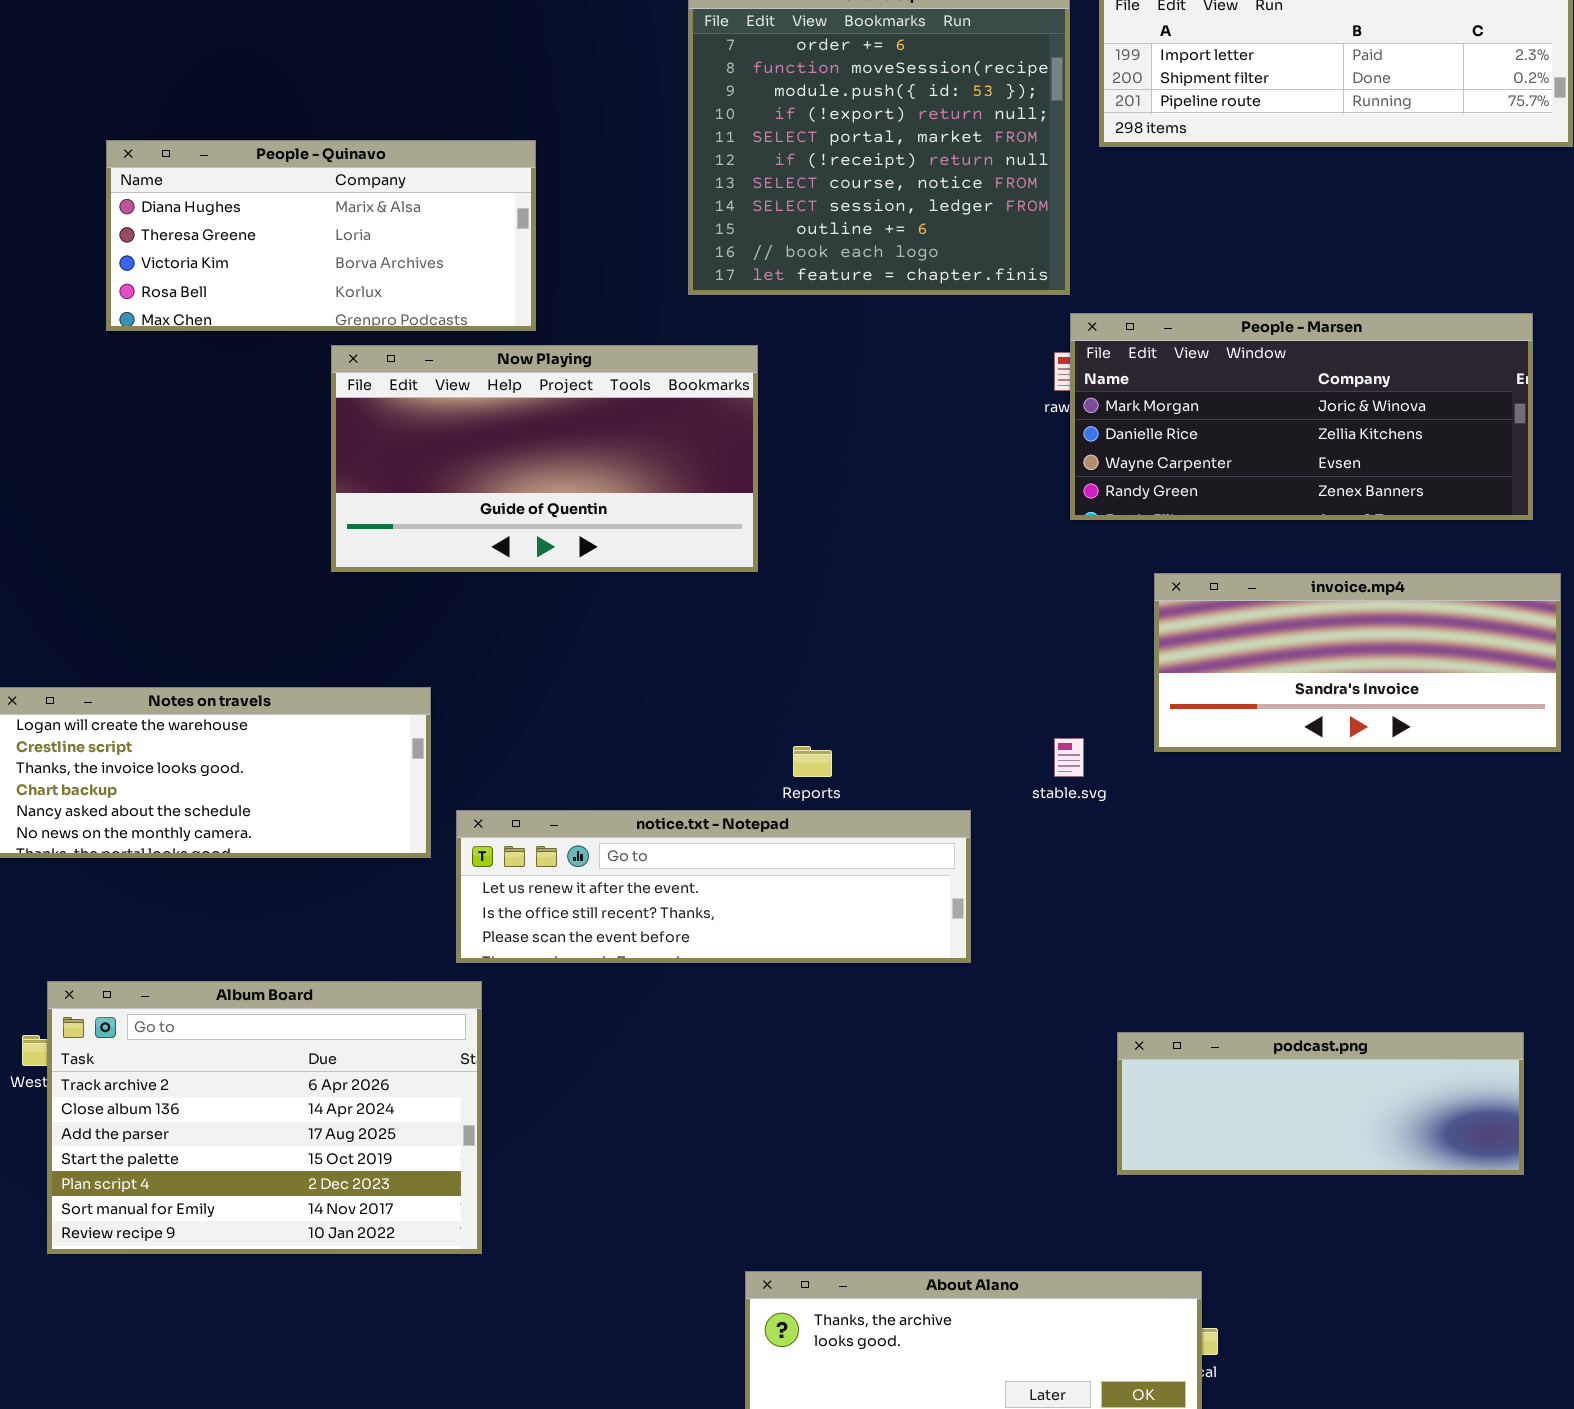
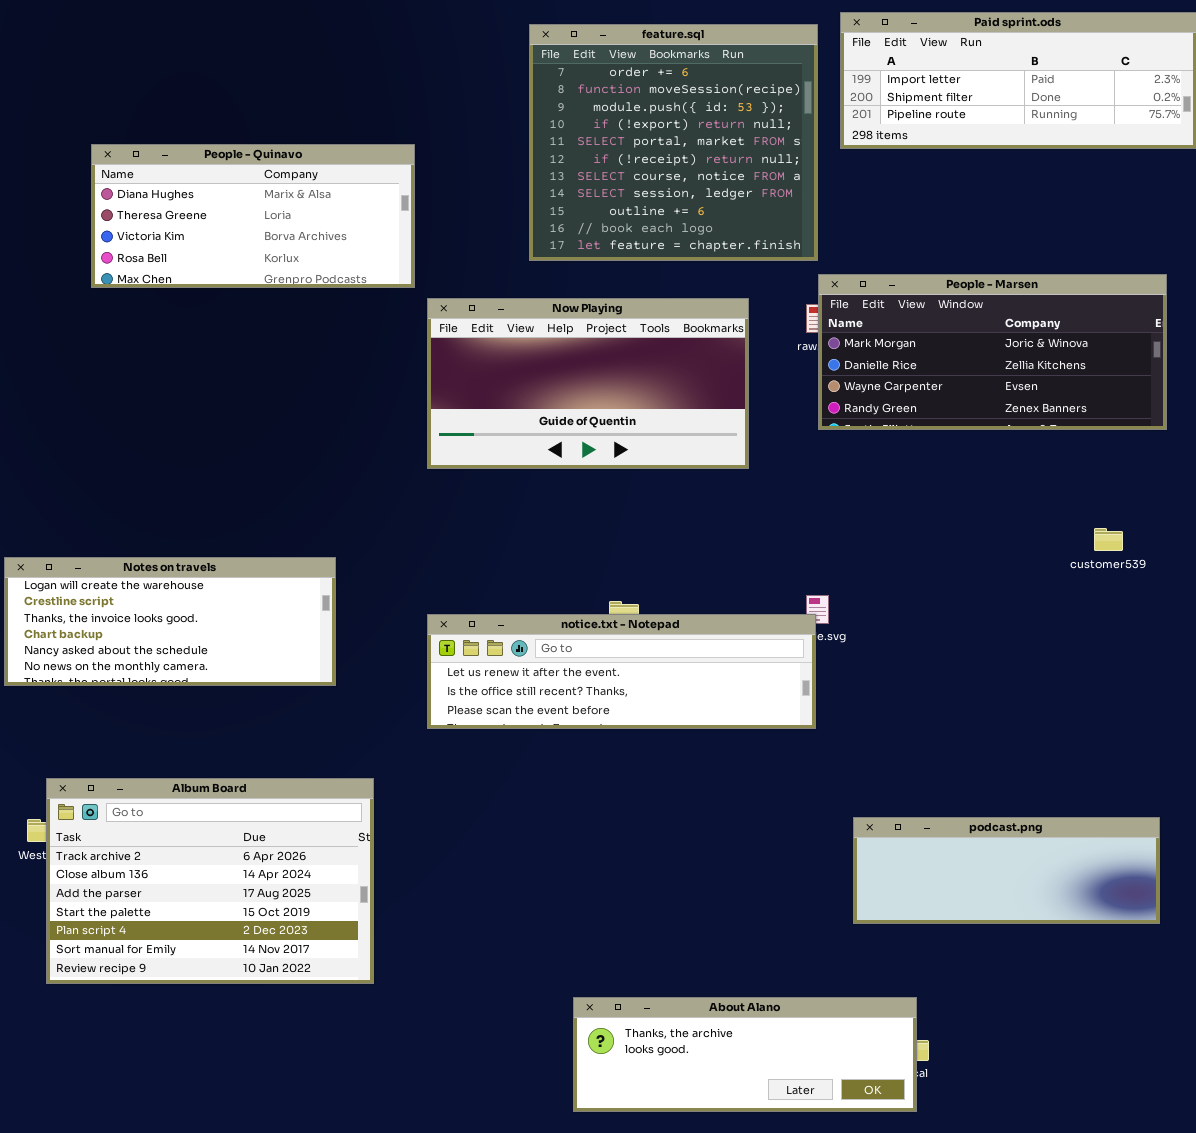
Now Playing: [331,345,758,572] -> [427,298,749,469], moved
invoice.mp4: [1154,573,1561,752] -> none, closed
notice.txt - Notepad: [456,810,971,963] -> [427,614,816,729], moved

